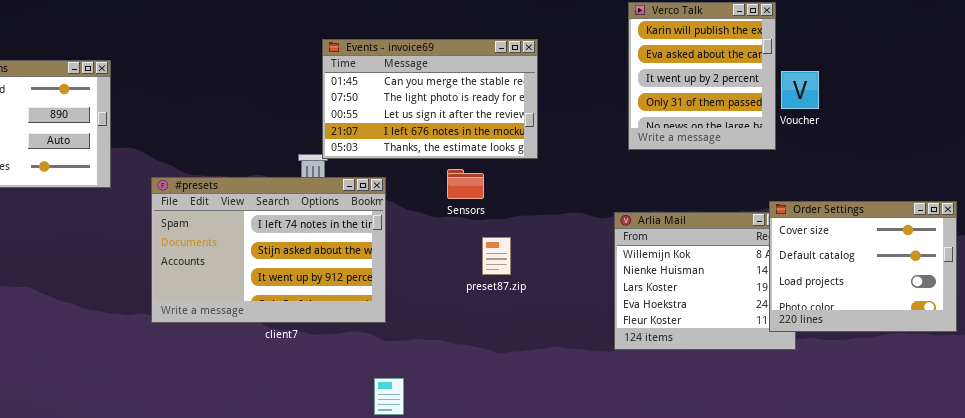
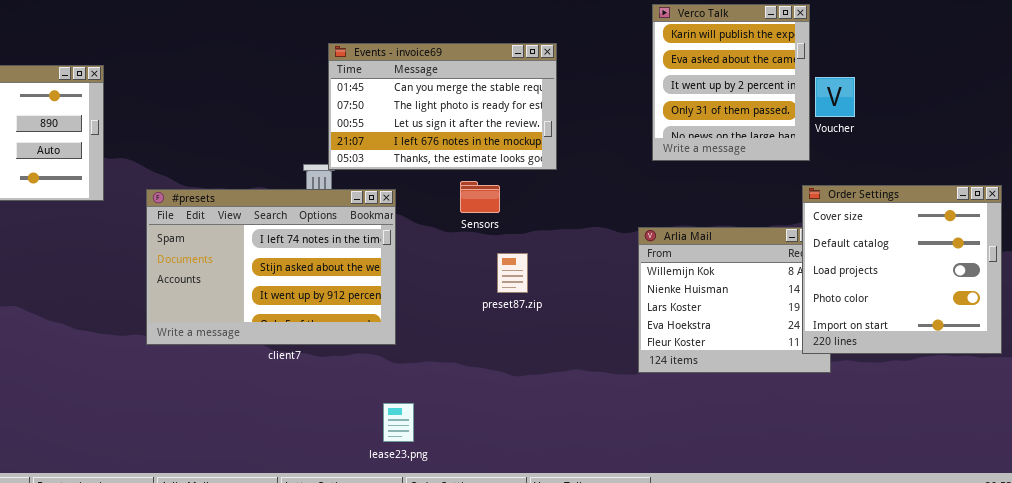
Order Settings: [769,201,957,332] -> [802,185,1002,354], resized

